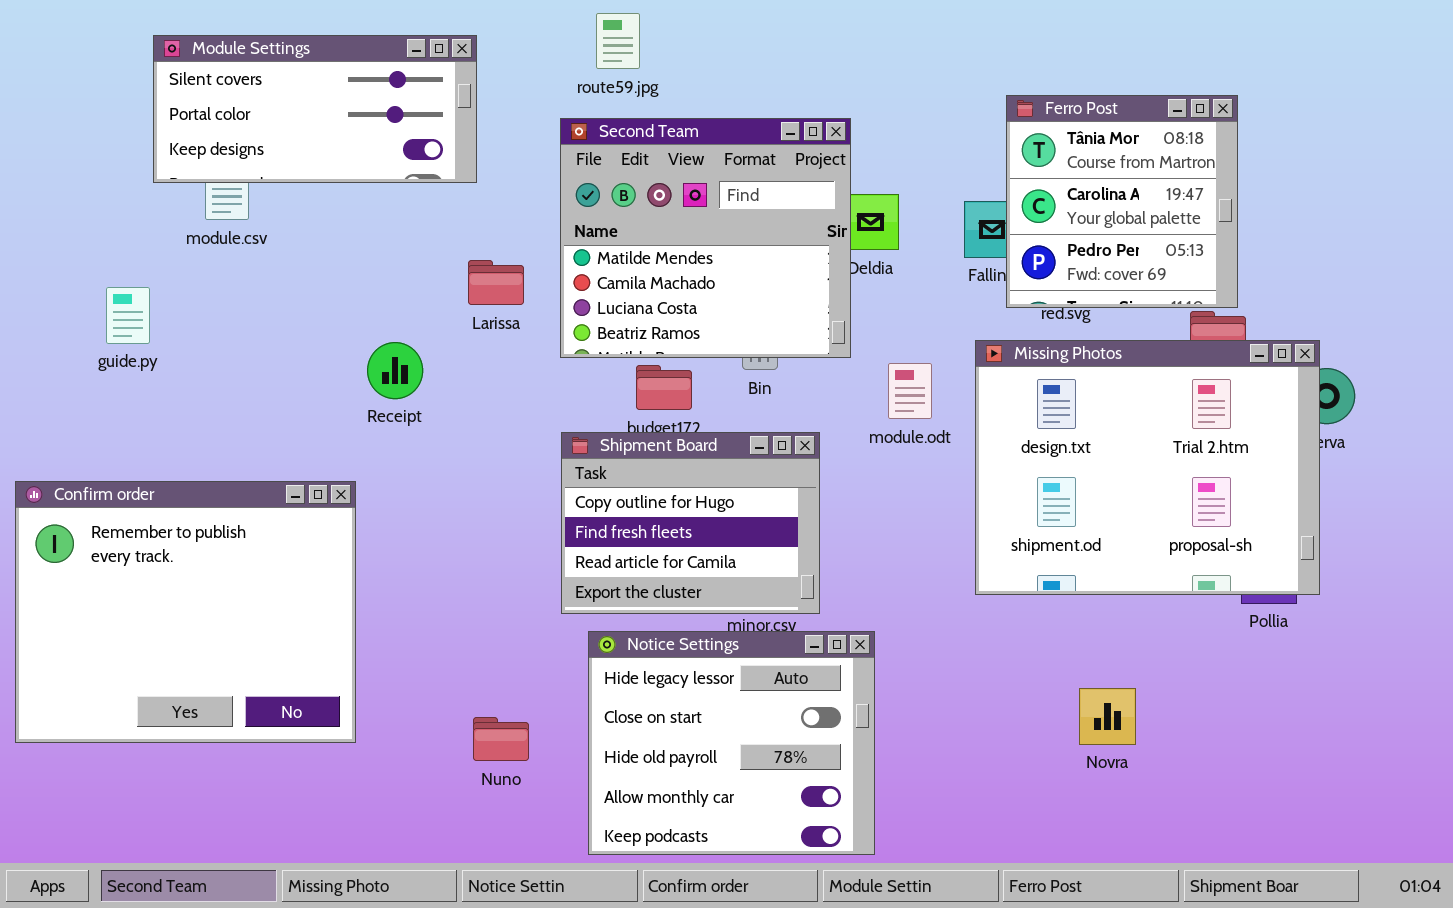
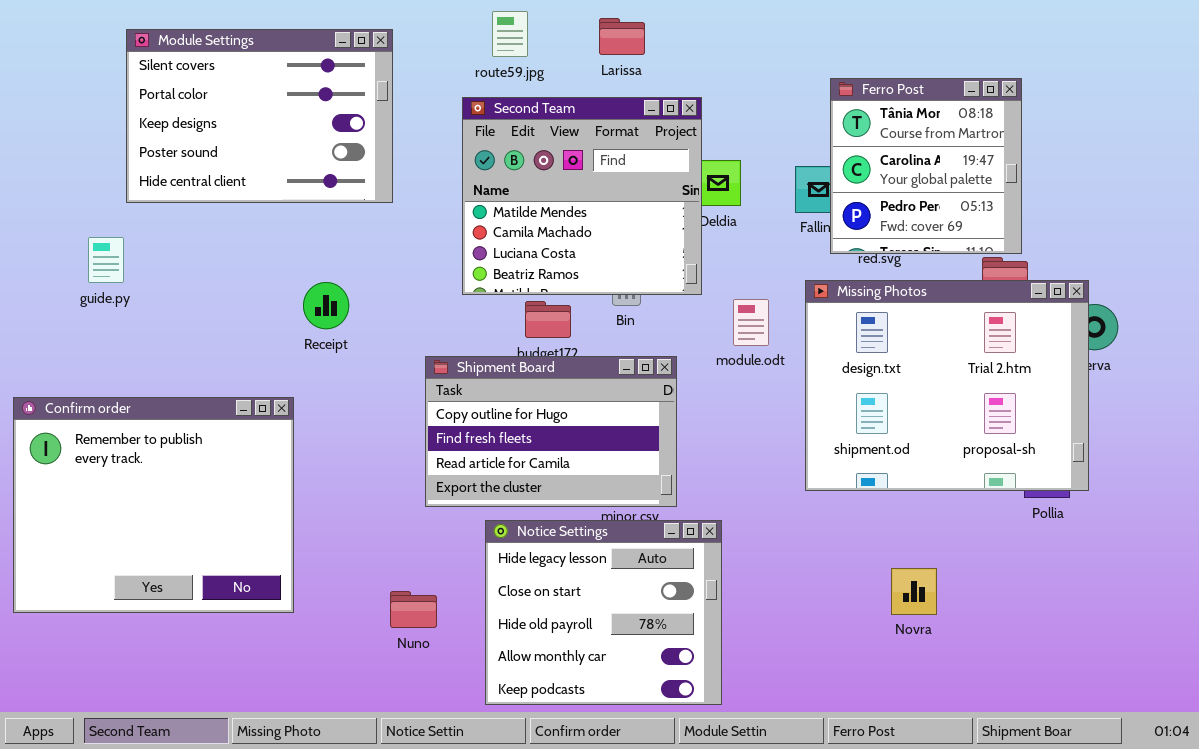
Module Settings: [153,35,477,183] -> [126,29,393,203], resized
Larissa: [468,260,524,305] -> [599,18,645,55], moved
Shipment Board: [561,432,820,614] -> [425,356,677,507], resized

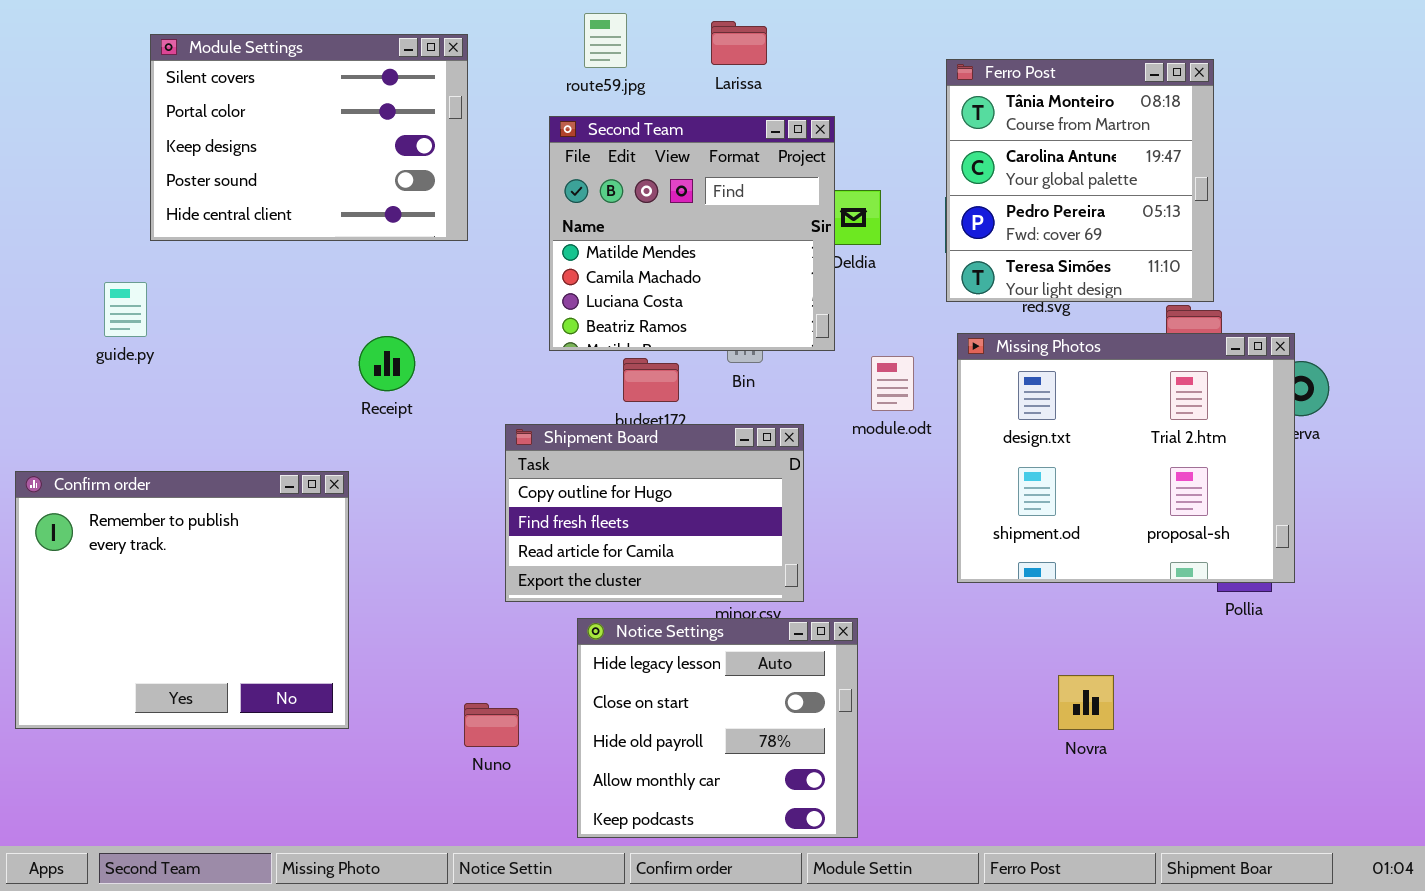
Ferro Post: [830,78,1022,254] -> [946,59,1214,302], resized

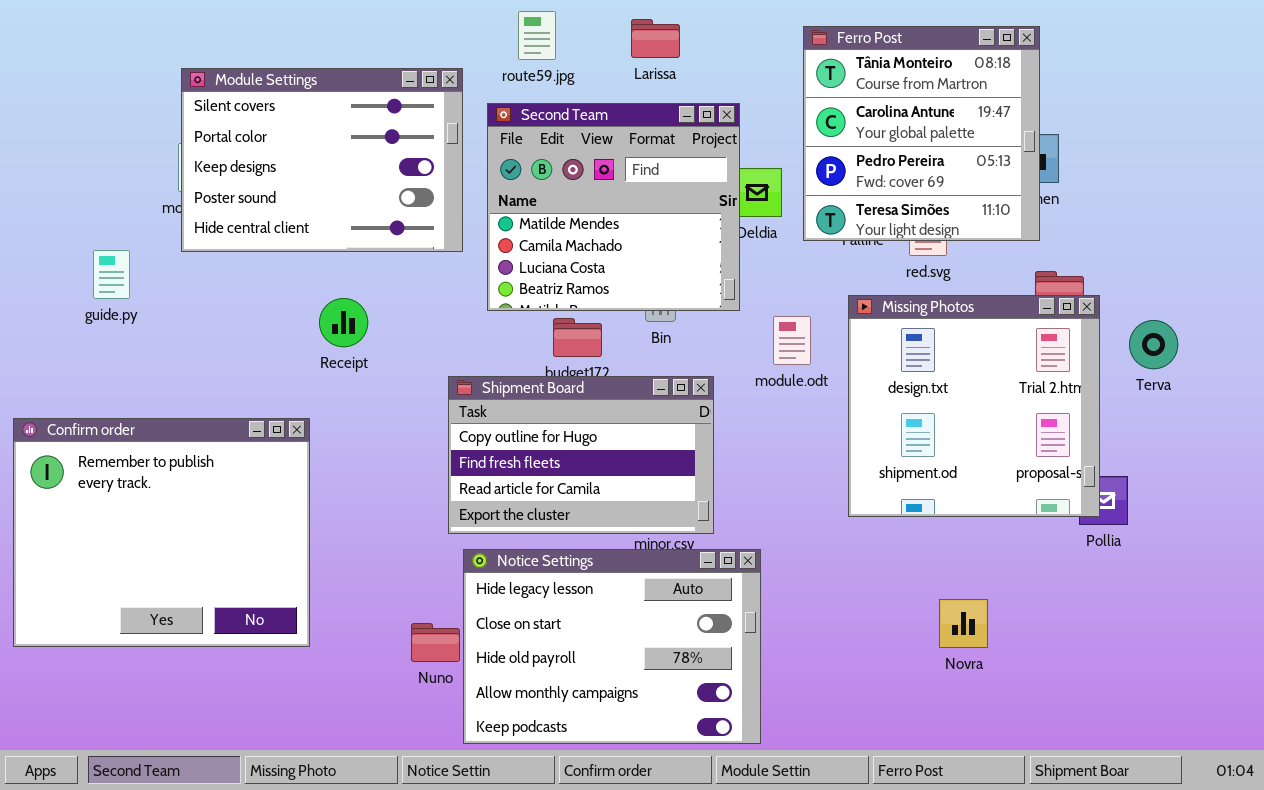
Module Settings: [150,34,468,241] -> [181,68,463,252], moved
Ferro Post: [946,59,1214,302] -> [803,26,1040,241], moved
Missing Photos: [957,333,1295,583] -> [848,295,1100,517], resized
Notice Settings: [577,618,858,838] -> [463,549,761,744], resized

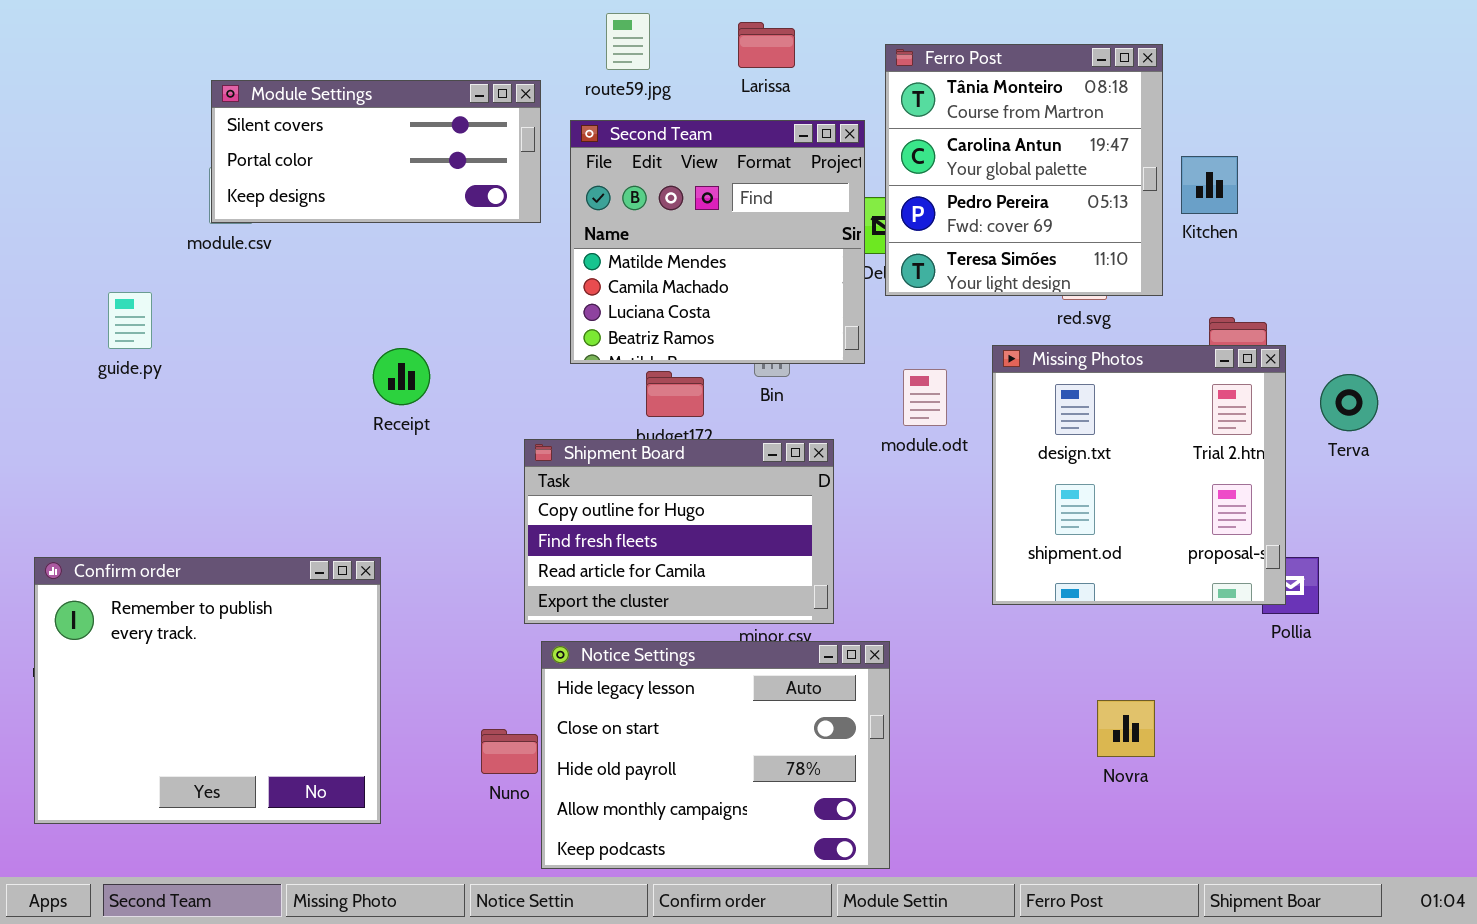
Ferro Post: [803,26,1040,241] -> [885,44,1163,296], moved
Module Settings: [181,68,463,252] -> [211,80,541,223], resized
Confirm order: [13,418,310,647] -> [34,557,381,824], moved

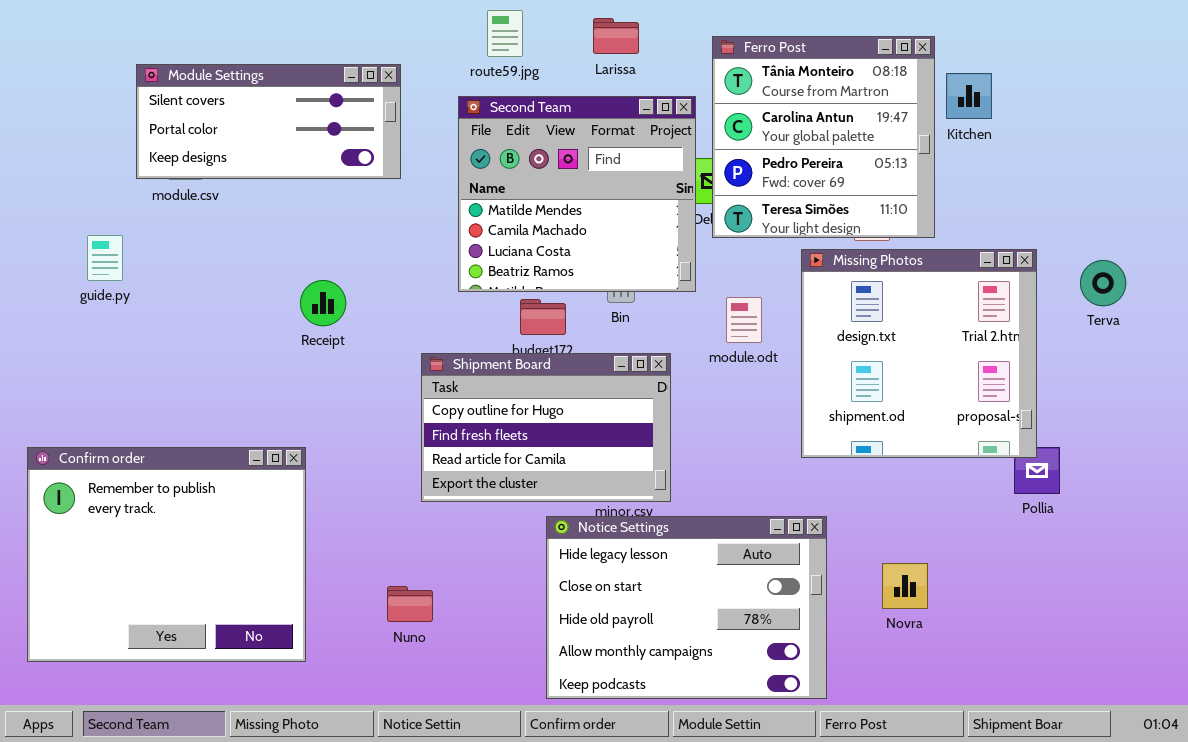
Module Settings: [211,80,541,223] -> [136,64,401,179], moved
Kitchen: [1181,156,1238,214] -> [946,73,992,119], moved
Missing Photos: [992,345,1286,605] -> [801,249,1037,458], moved
Terva: [1320,374,1378,431] -> [1080,260,1126,306], moved
Notice Settings: [541,641,890,869] -> [546,516,827,699], moved

